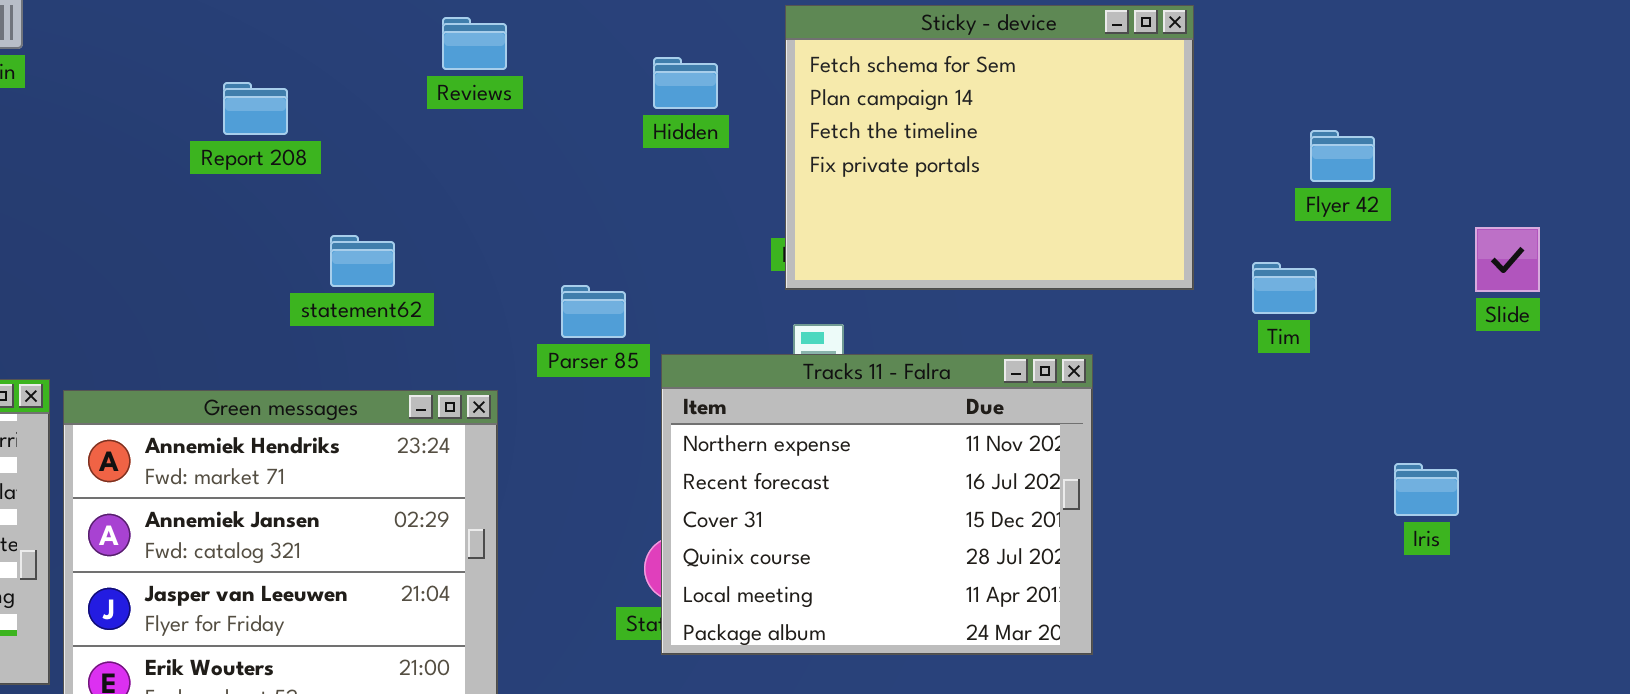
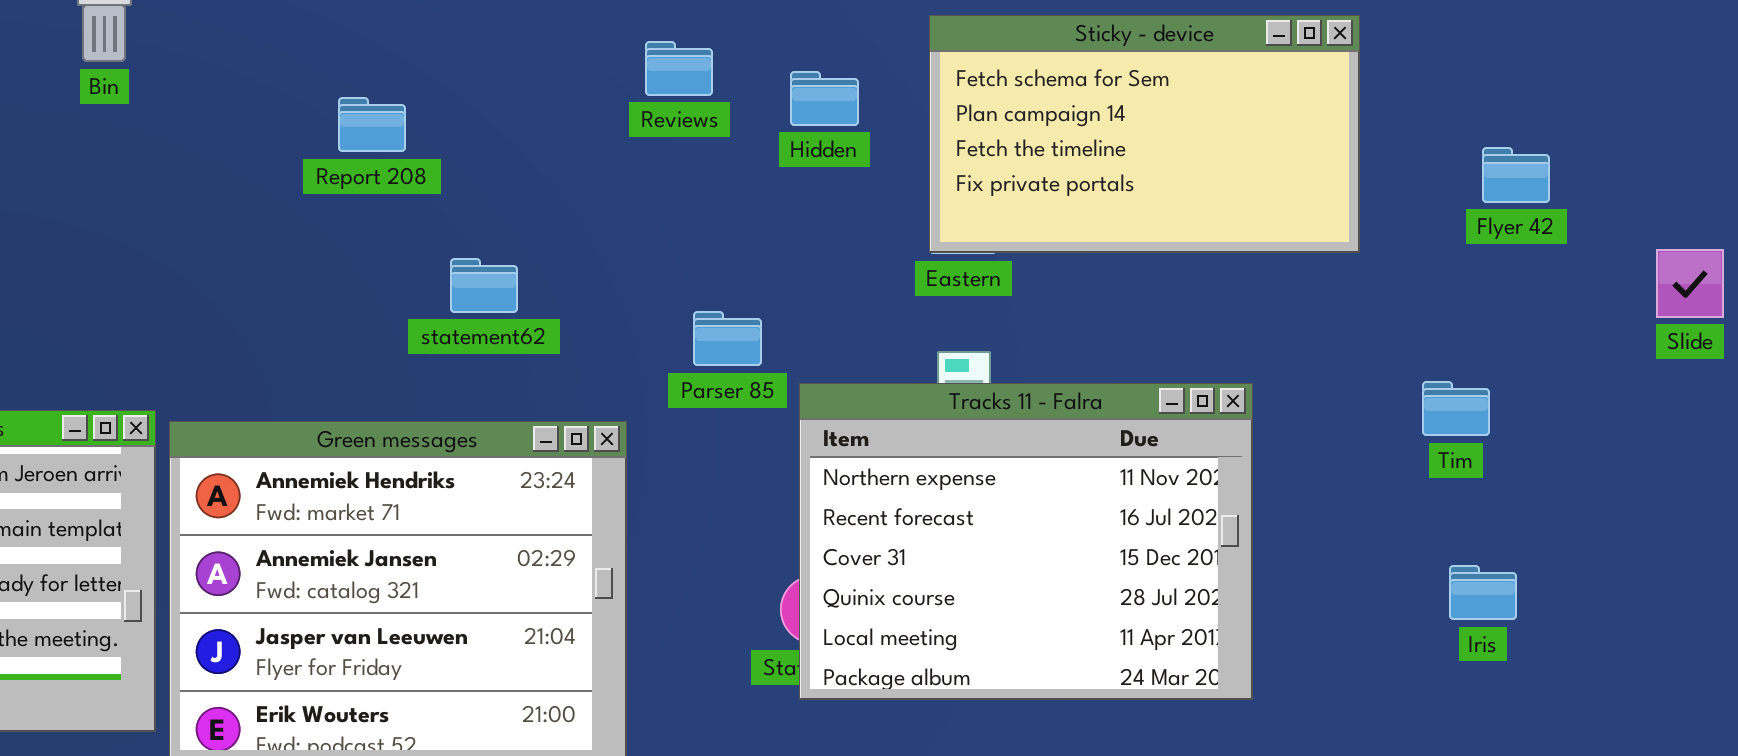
Sticky - device: [785,5,1194,290] -> [929,15,1360,253], resized
Reviews: [442,17,507,70] -> [645,41,713,96], moved
Tim: [1252,262,1317,314] -> [1422,381,1490,436], moved
Iris: [1394,463,1459,516] -> [1449,565,1517,620], moved

